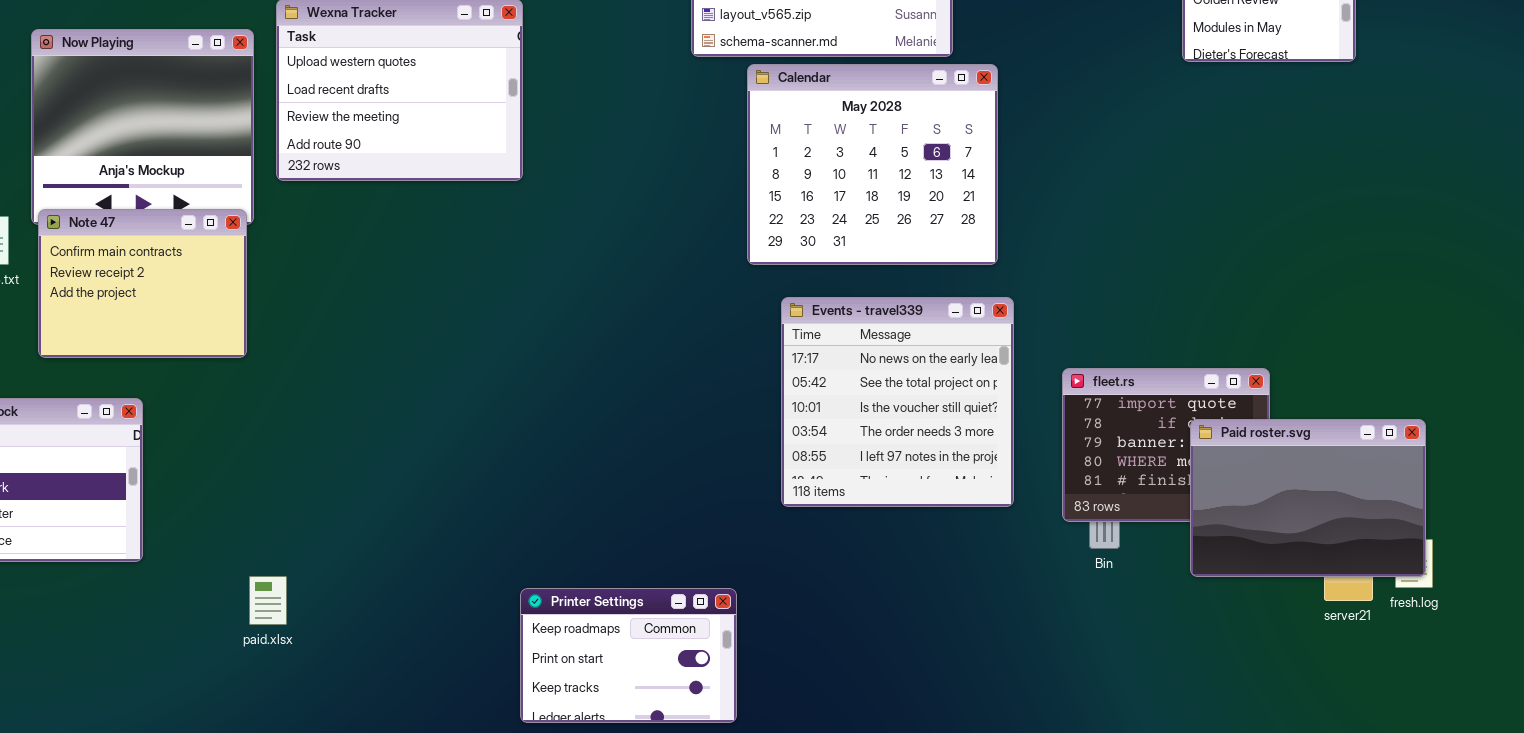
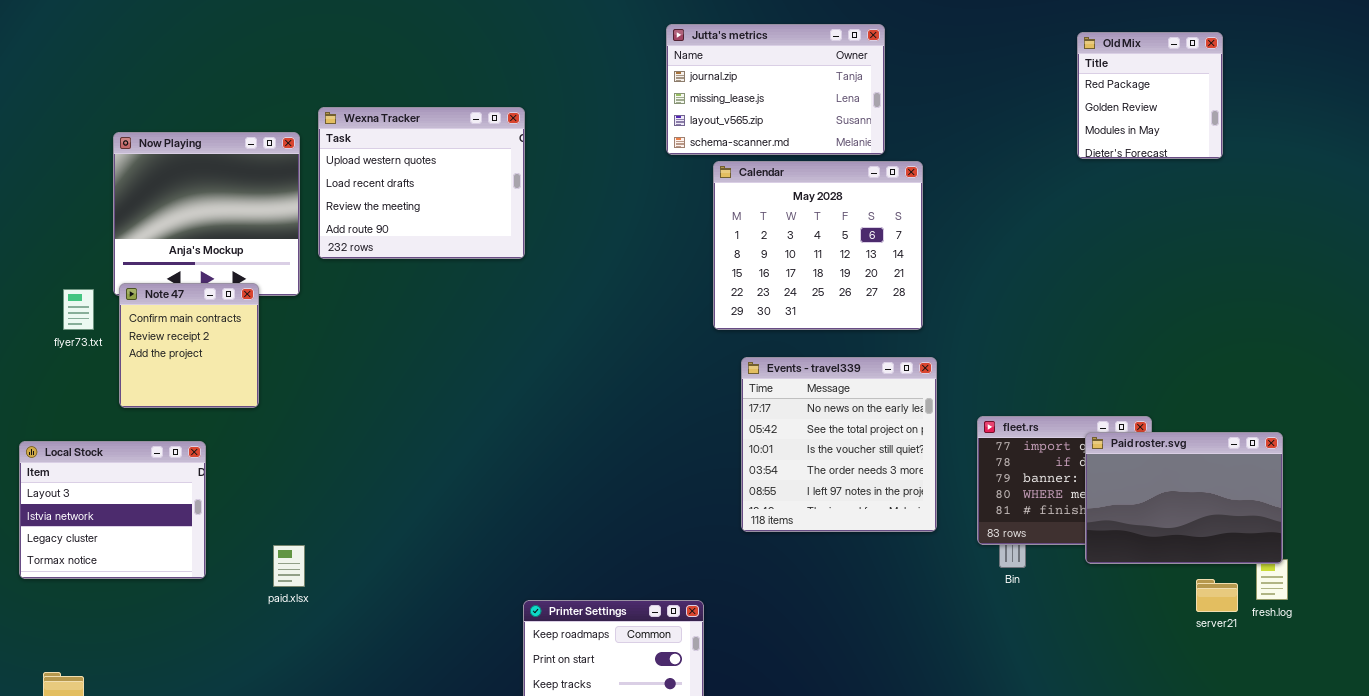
Note 47: [38,209,247,358] -> [119,283,259,408], resized
Paid roster.svg: [1190,419,1426,577] -> [1085,432,1283,564], moved
paid.xlsx: [249,576,287,625] -> [273,545,305,587], moved

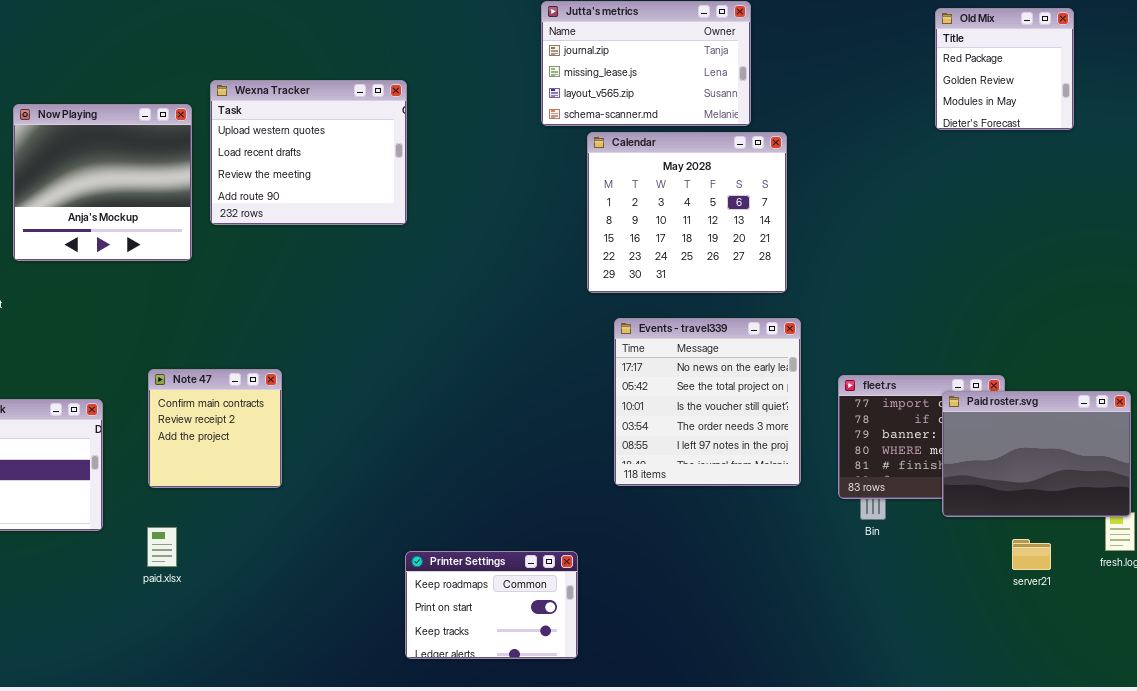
Note 47: [119,283,259,408] -> [148,369,282,488], moved
paid.xlsx: [273,545,305,587] -> [147,527,177,567], moved
server21: [1196,579,1238,612] -> [1012,539,1051,570], moved

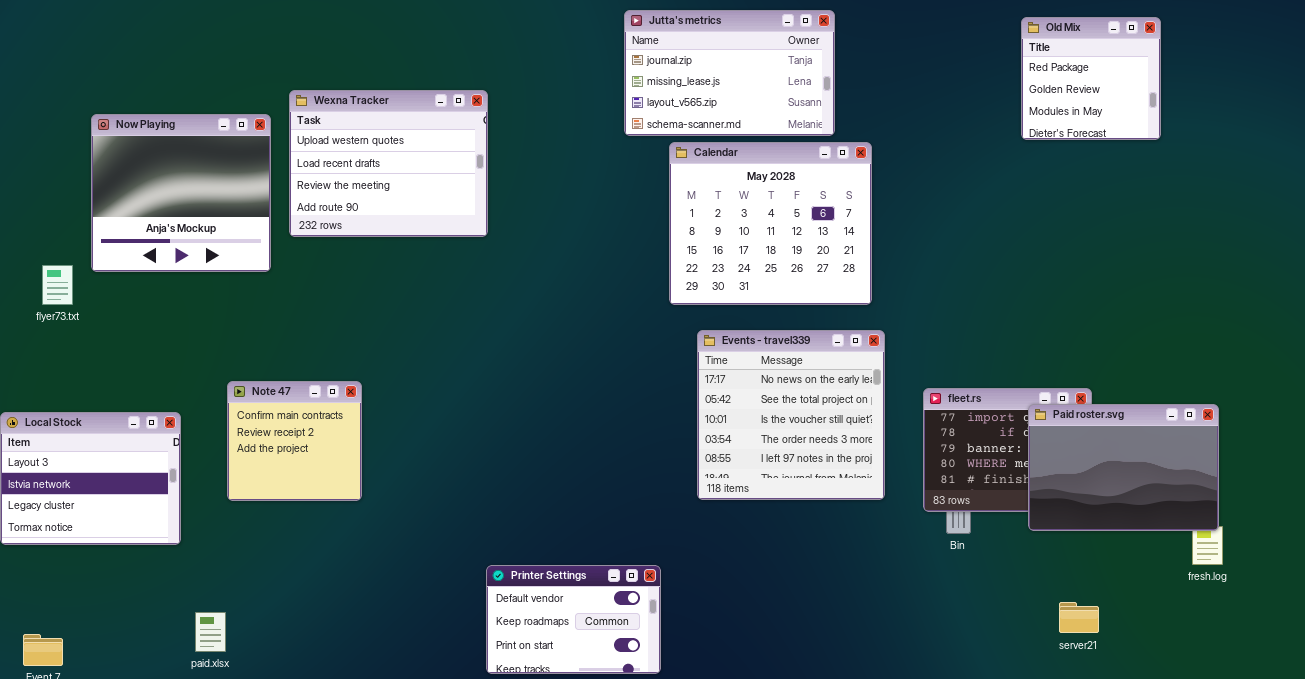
paid.xlsx: [147,527,177,567] -> [195,612,226,652], moved
server21: [1012,539,1051,570] -> [1059,602,1099,633], moved
Printer Settings: [405,551,578,659] -> [486,565,661,674], scrolled up 1 row

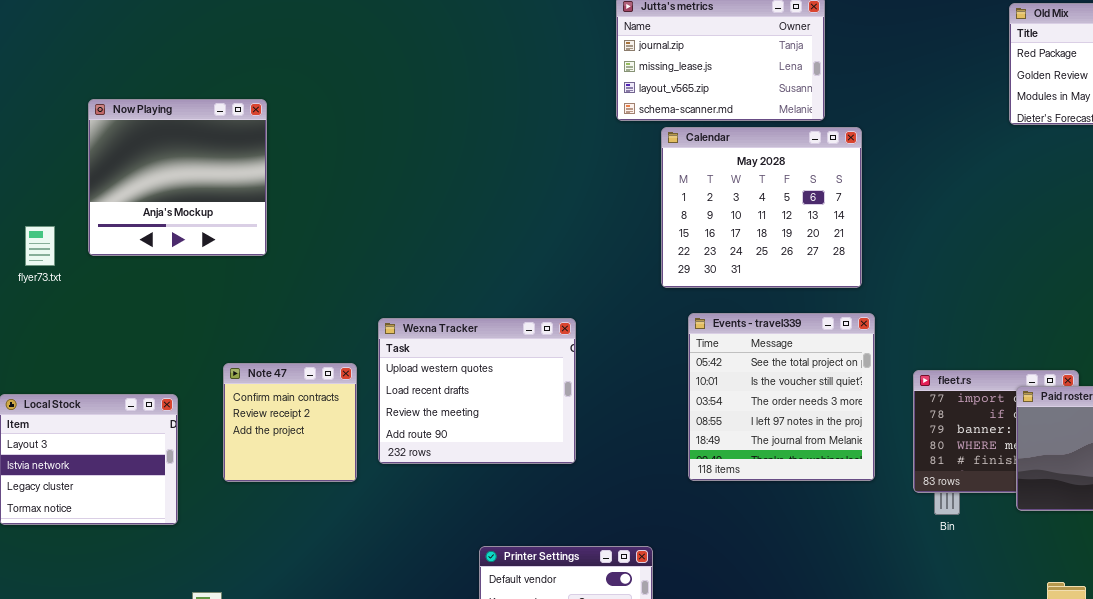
Wexna Tracker: [289,90,488,237] -> [378,318,576,464], moved
flyer73.txt: [42,265,73,305] -> [25,226,55,266], moved
Events - travel339: [697,330,885,500] -> [688,313,875,481], scrolled down 1 row

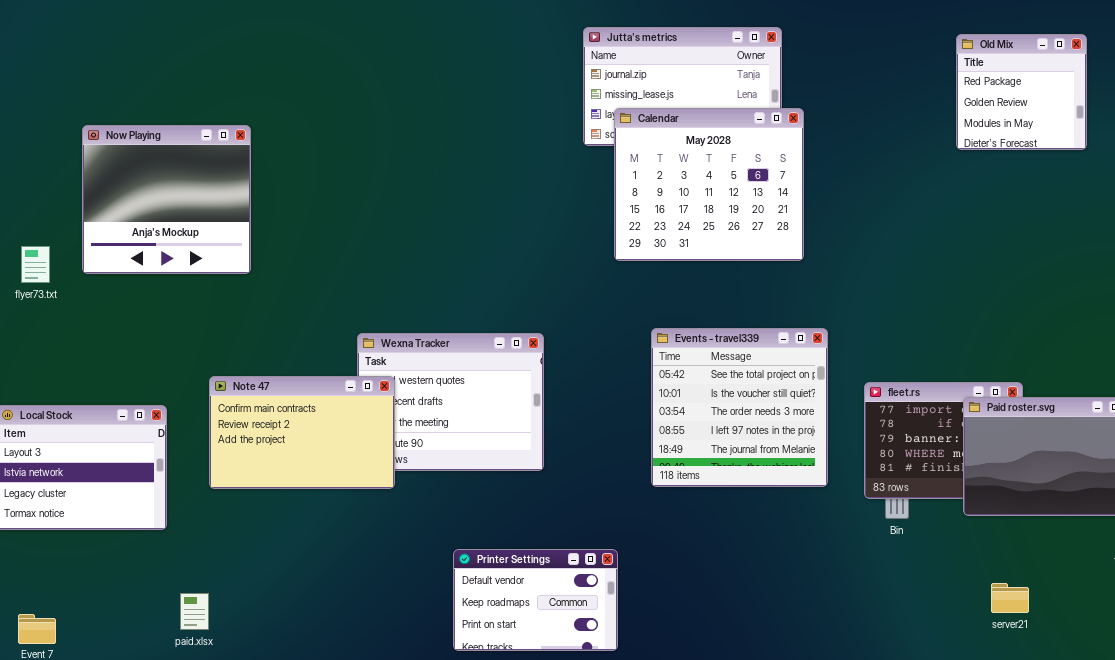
Calendar: [661,127,862,288] -> [614,108,804,261], moved
Note 47: [223,363,357,482] -> [209,376,395,489], resized

